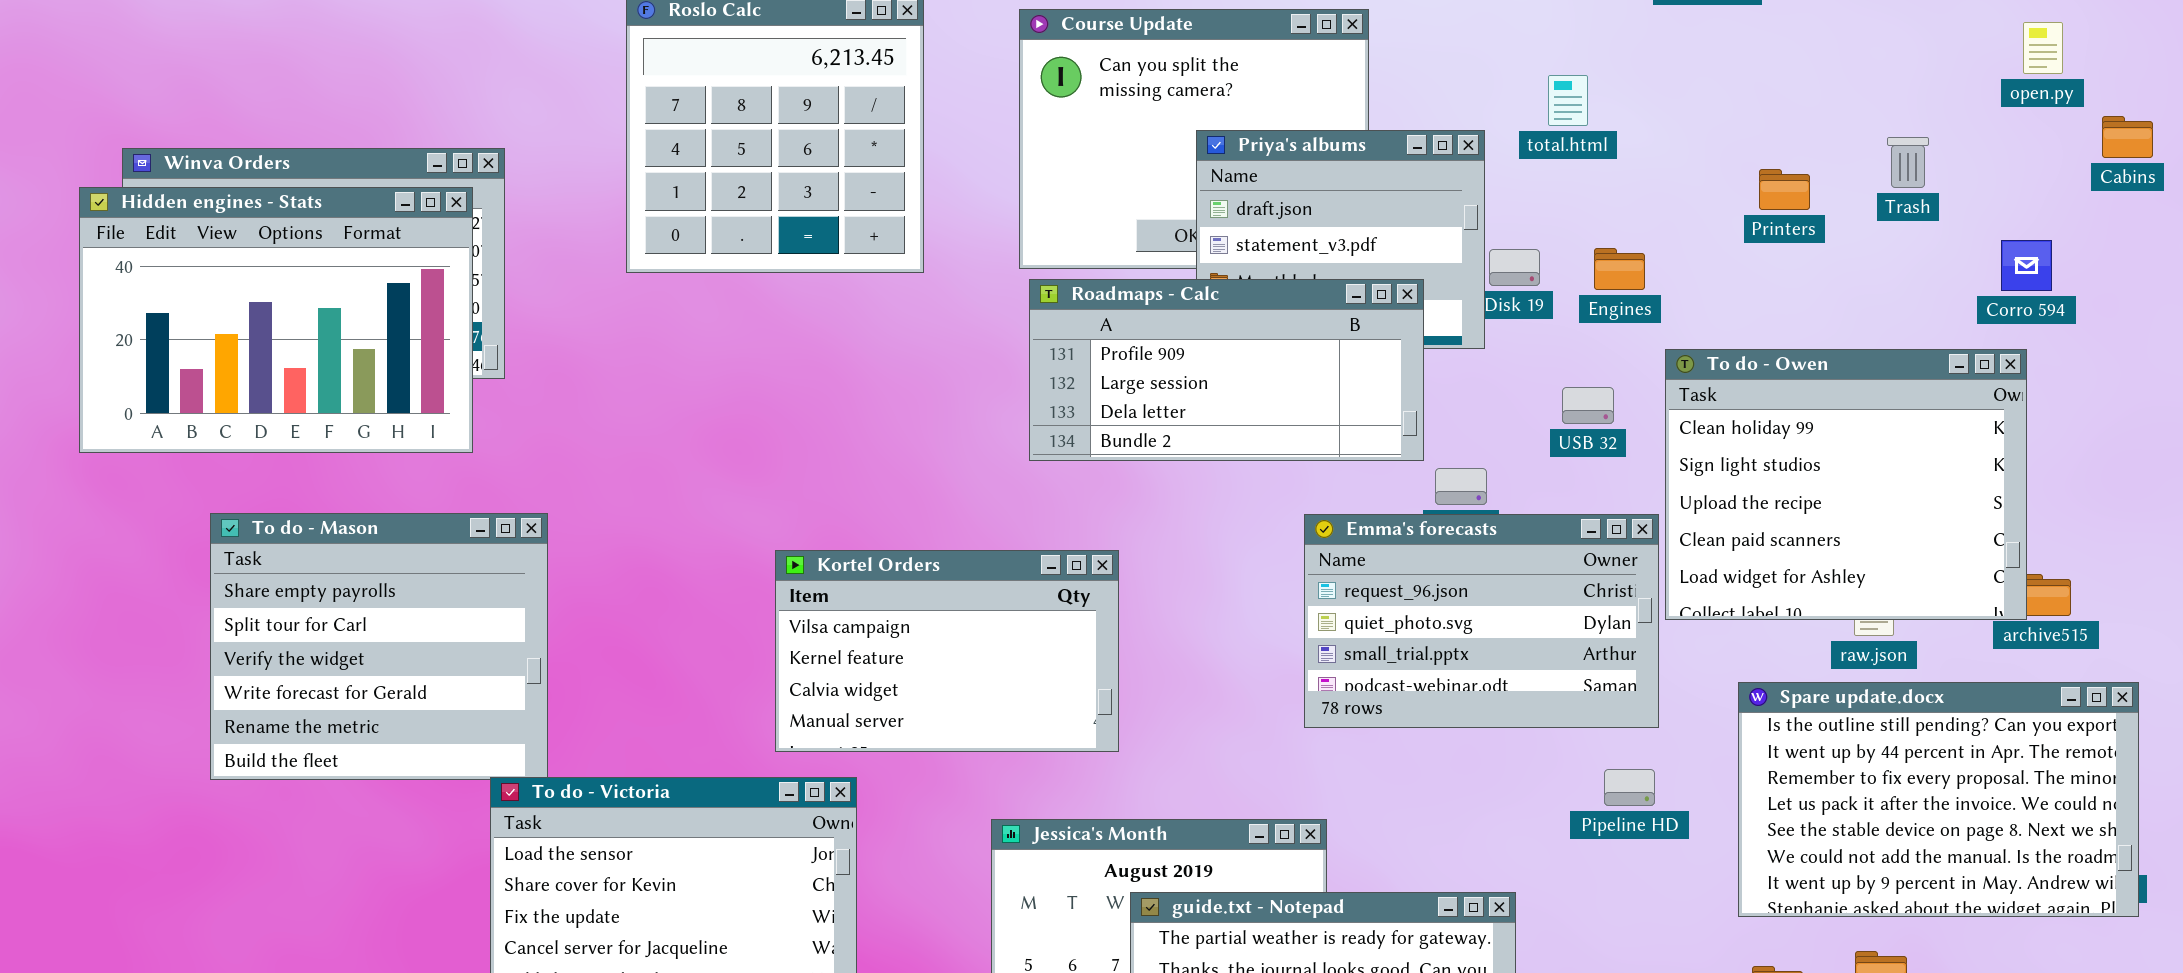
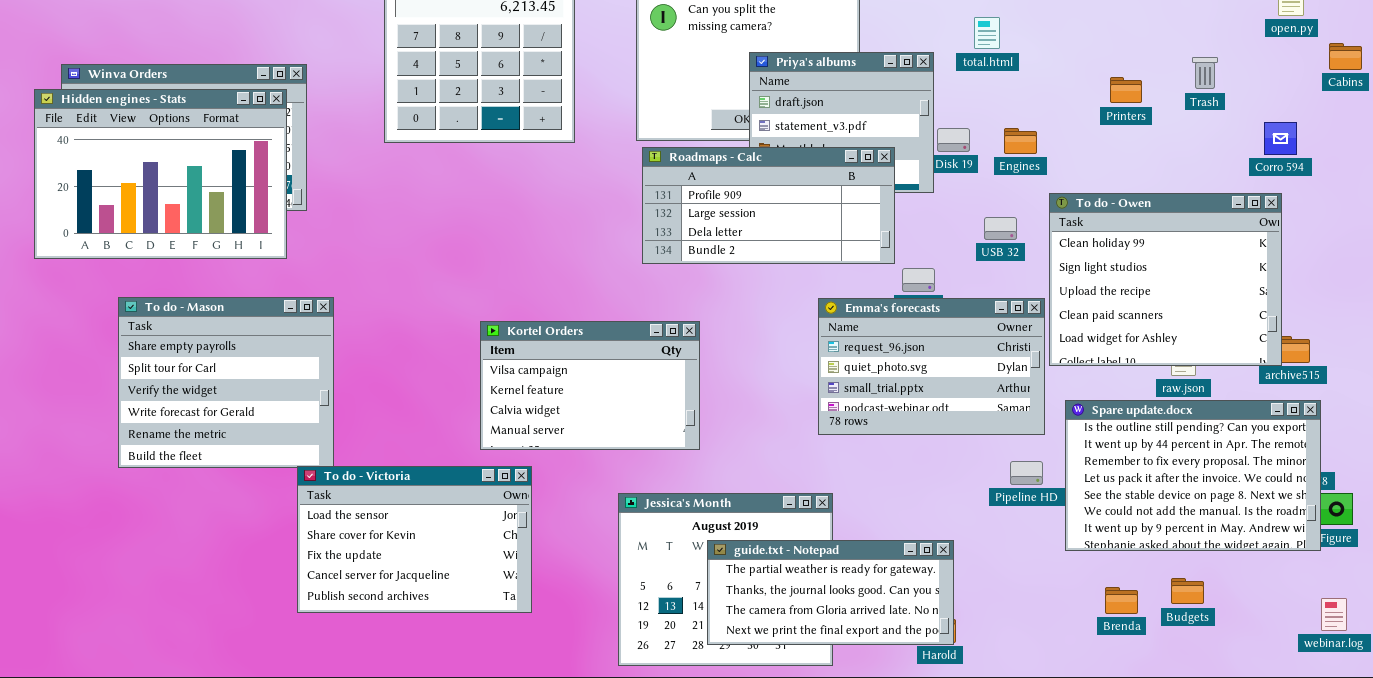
Spare update.docx: [1738,682,2139,917] -> [1065,400,1321,551], moved

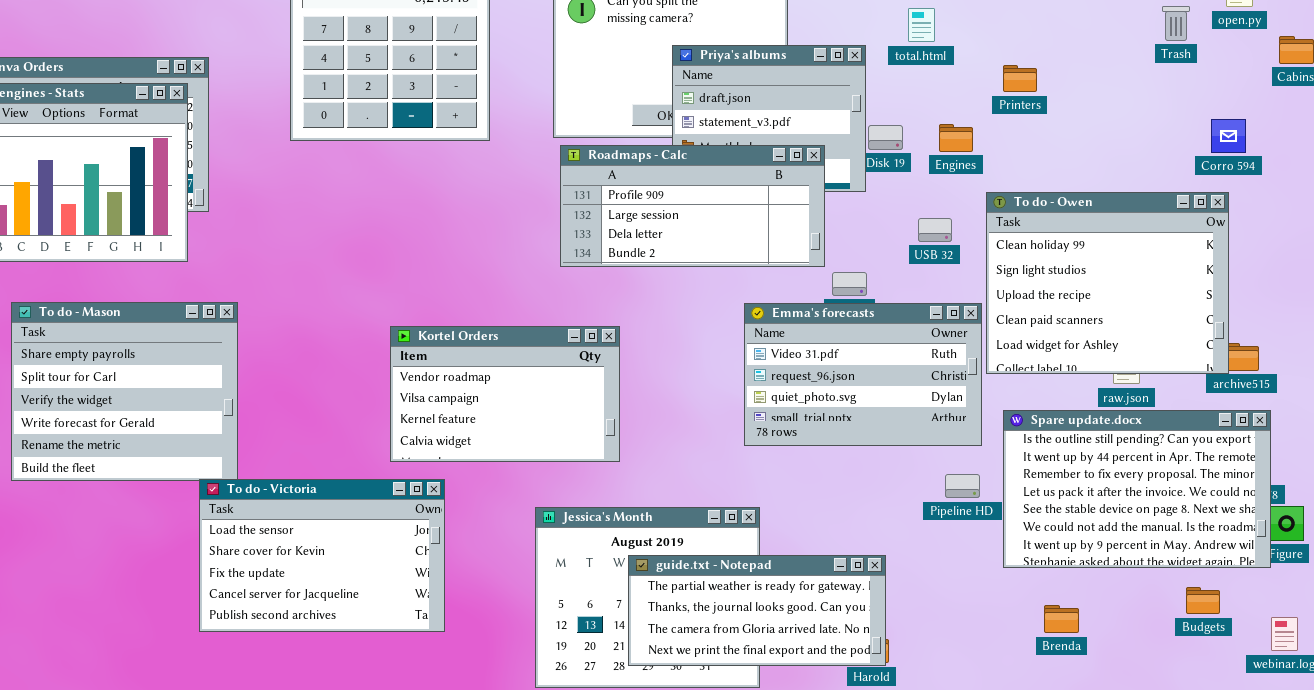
Trash: [1192,57,1218,89] -> [1162,6,1190,41], moved
Printers: [1110,77,1142,103] -> [1003,65,1037,92], moved
Emma's forecasts: [818,298,1045,435] -> [744,303,982,446], scrolled up 1 row
Kortel Orders: [480,321,700,450] -> [390,326,620,462], scrolled up 1 row
Budgets: [1171,578,1204,604] -> [1186,587,1220,614], moved

